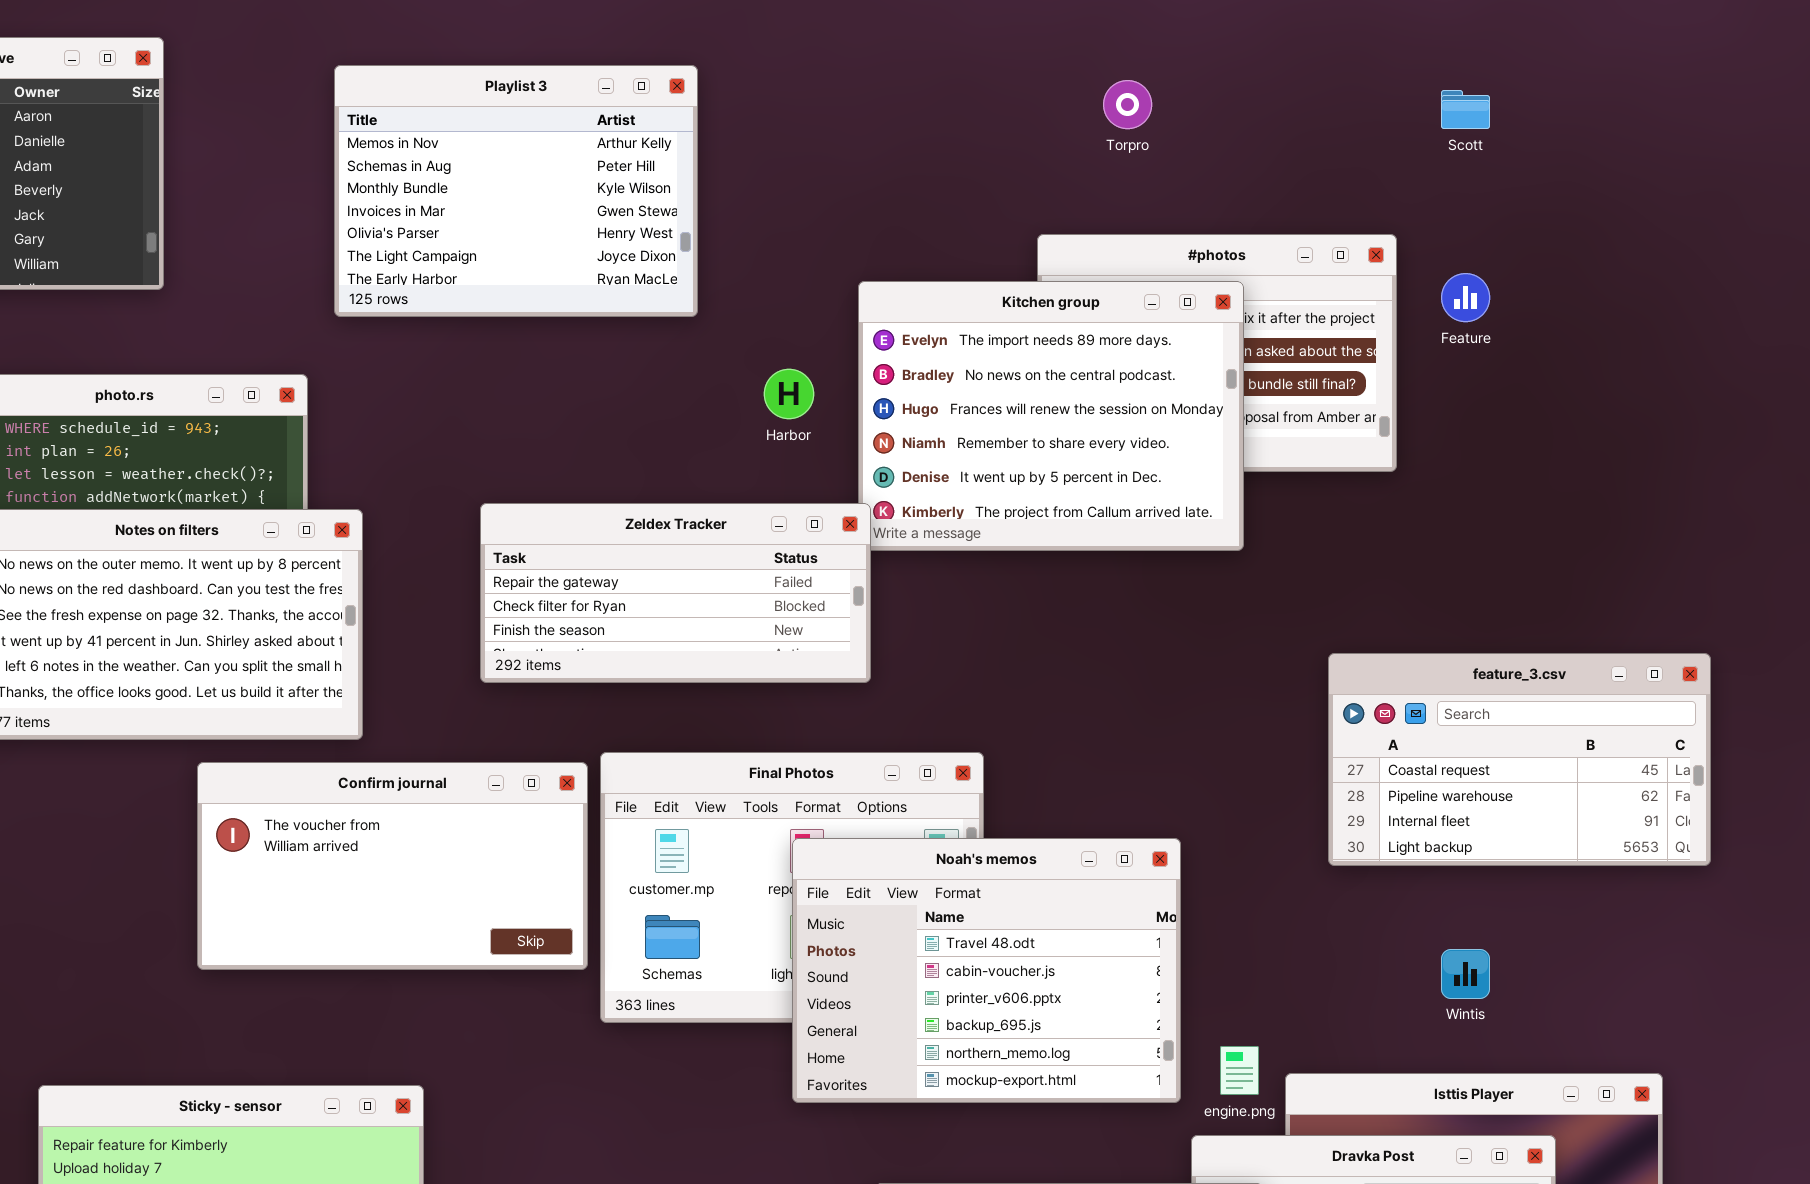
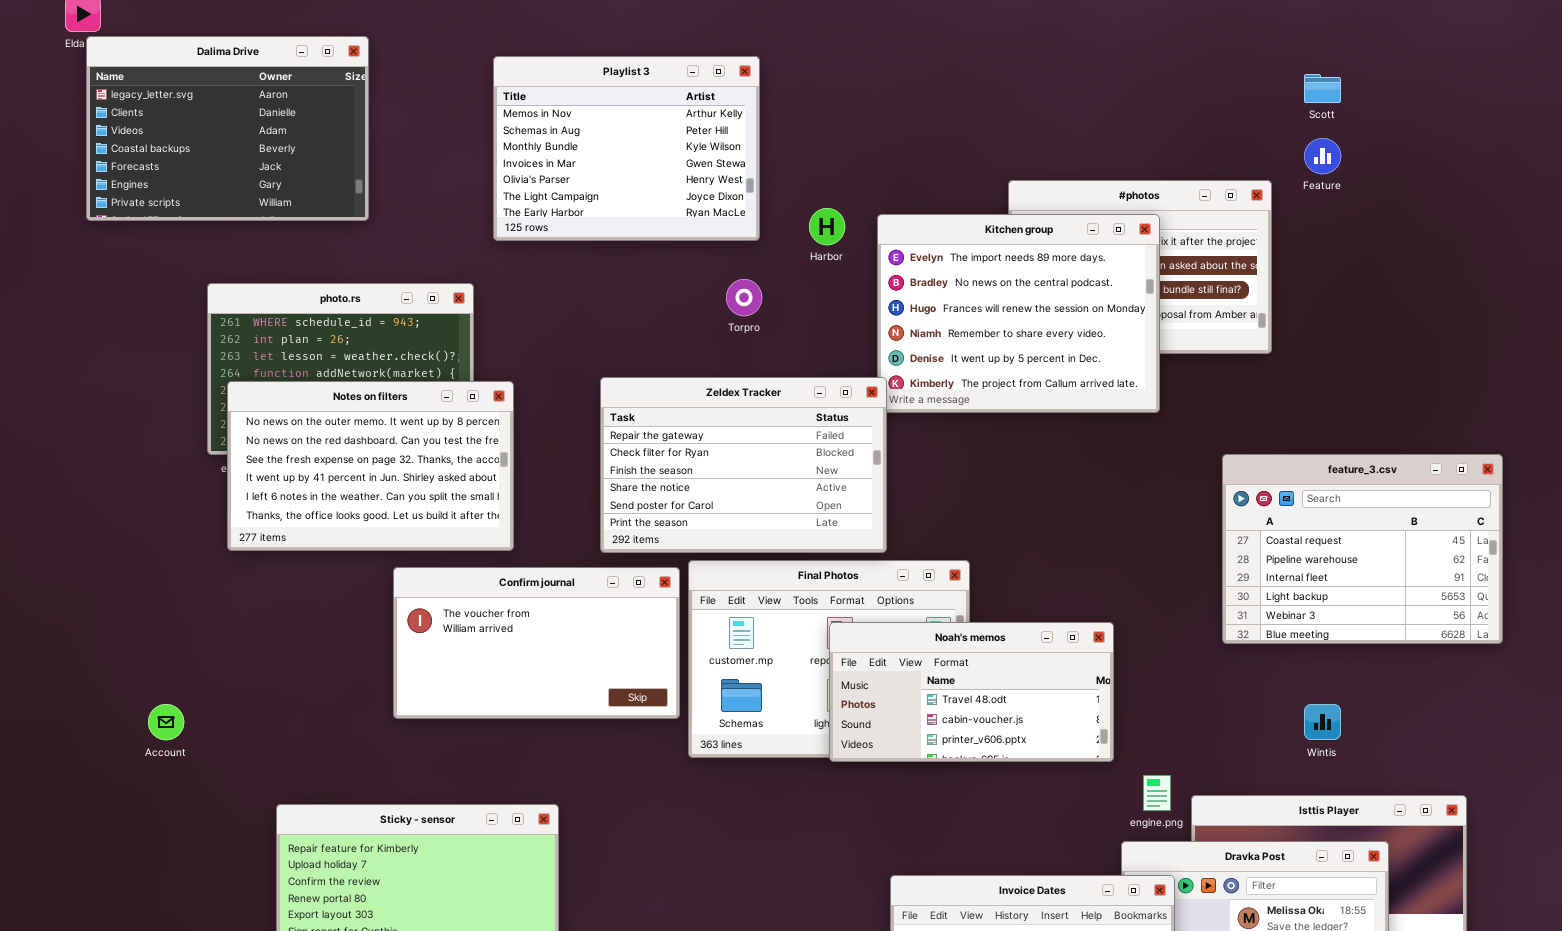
Torpro: [1103,80,1152,129] -> [726,279,762,316], moved
Feature: [1441,273,1490,322] -> [1304,138,1341,174], moved
Harbor: [764,369,814,419] -> [809,208,845,245], moved
Zeldex Tracker: [480,503,871,683] -> [600,377,887,553], resized
feature_3.csv: [1328,653,1711,866] -> [1222,454,1503,644], resized
Noah's memos: [792,838,1181,1103] -> [829,622,1114,762], resized

